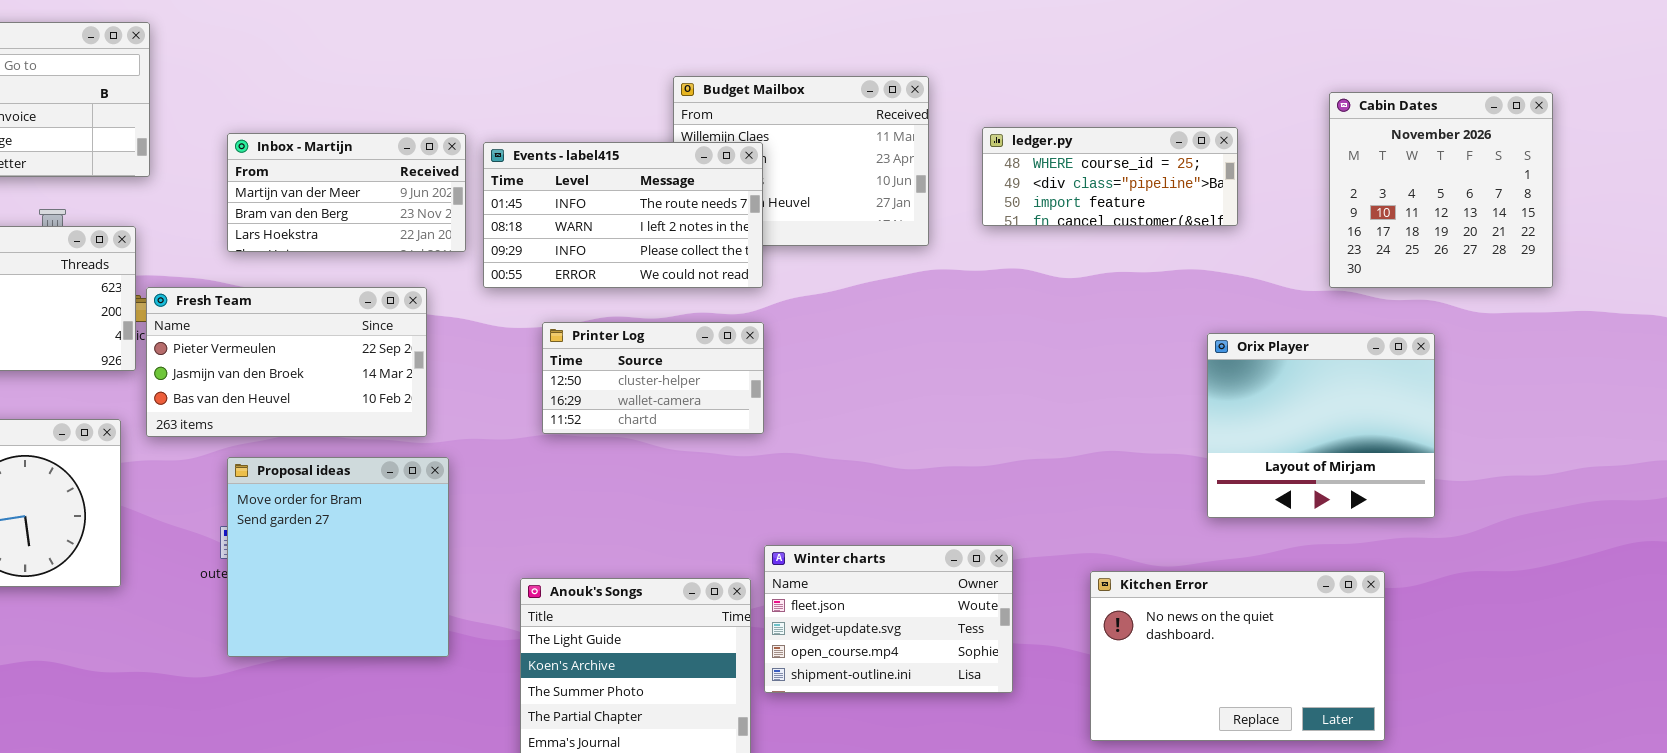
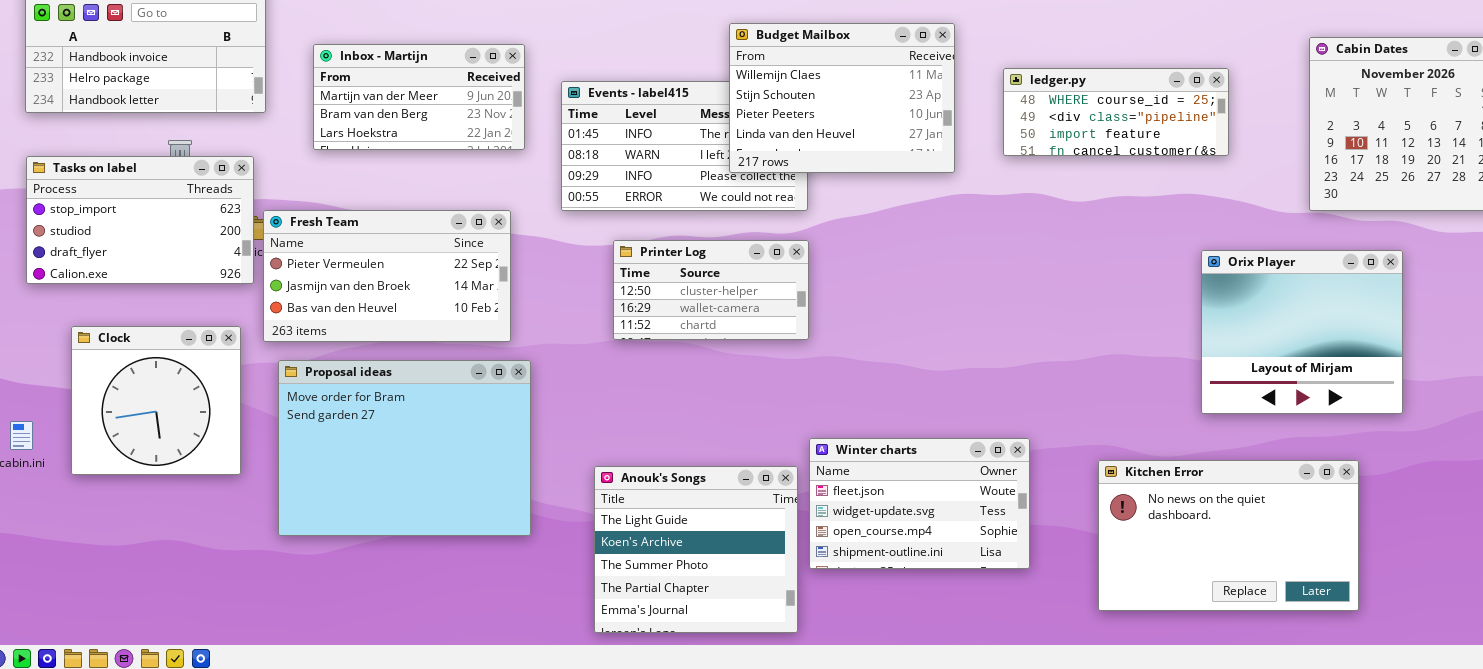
Budget Mailbox: [673,76,929,246] -> [729,23,955,173], raised
Inbox - Martijn: [227,133,466,252] -> [313,44,525,150], moved
Proposal ideas: [227,457,449,657] -> [278,360,531,536], resized

